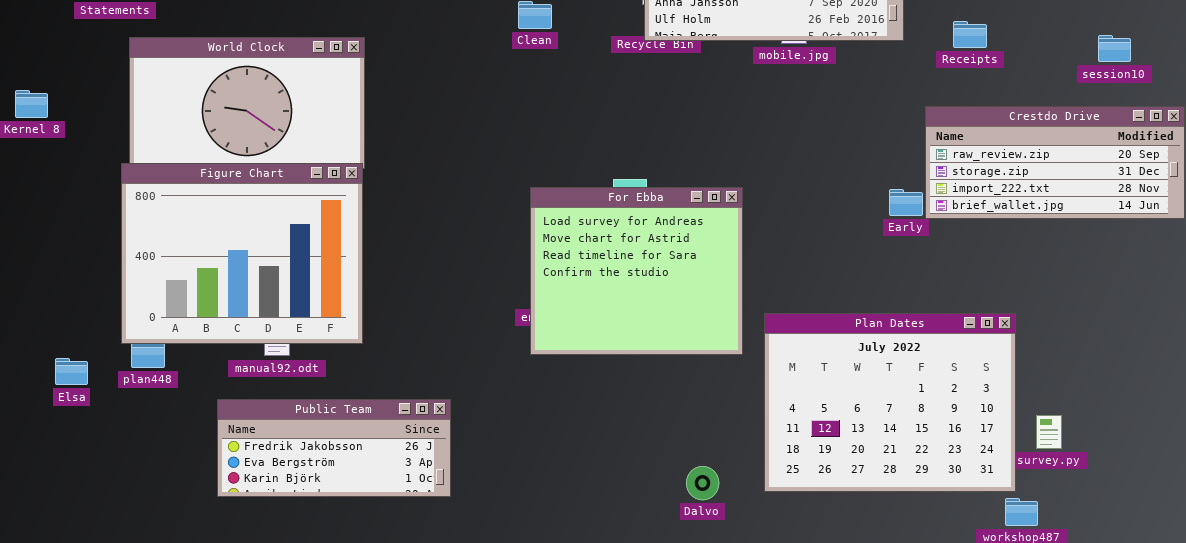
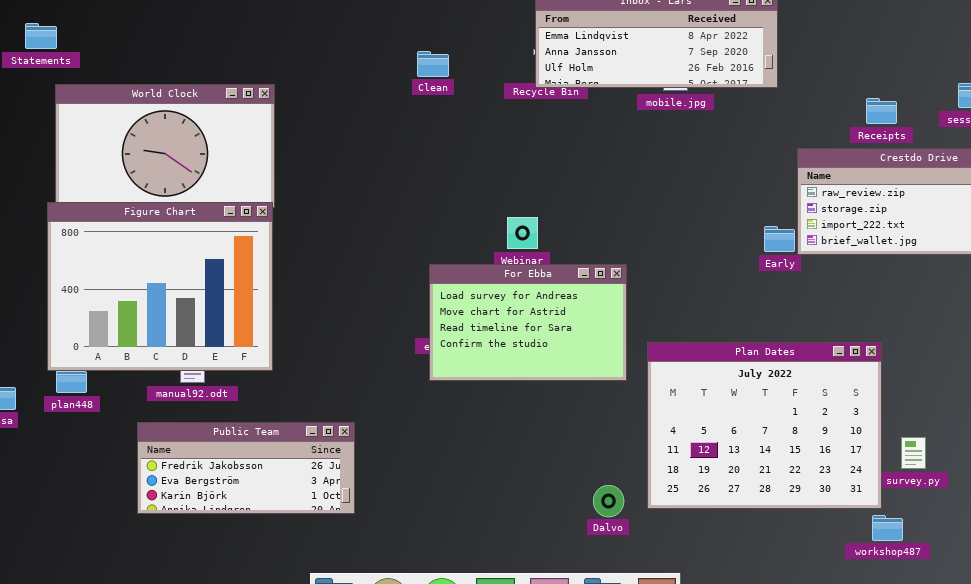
Receipts: [953,21,987,48] -> [866,98,897,124], moved
For Ebba: [530,187,743,355] -> [429,264,627,381], resized
Dalvo: [686,466,719,500] -> [593,485,624,517], moved

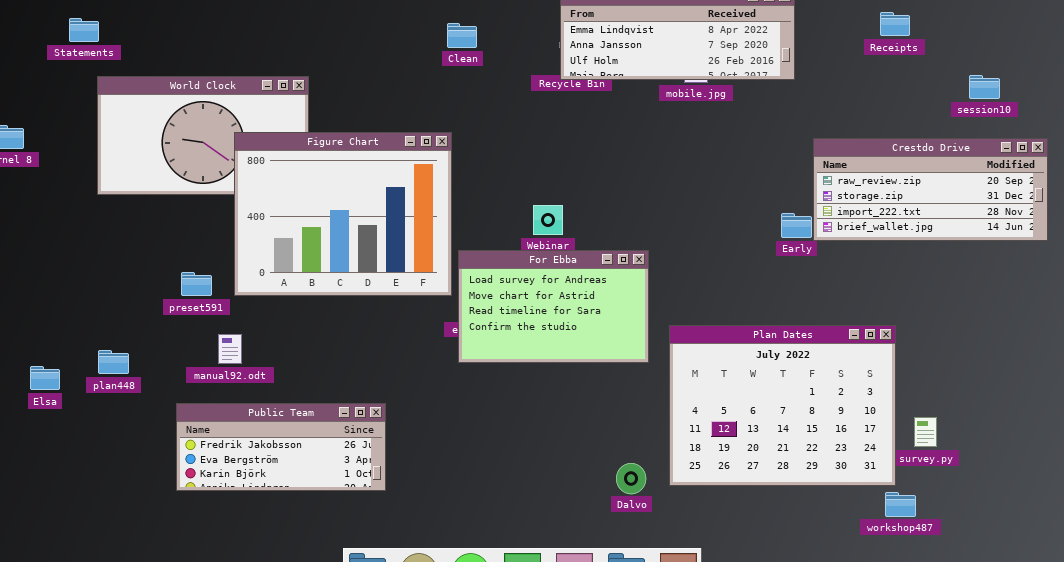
Clean: [417,51,449,77] -> [447,23,477,48], moved
Receipts: [866,98,897,124] -> [880,12,910,36], moved
Figure Chart: [47,202,273,371] -> [234,132,452,296], moved

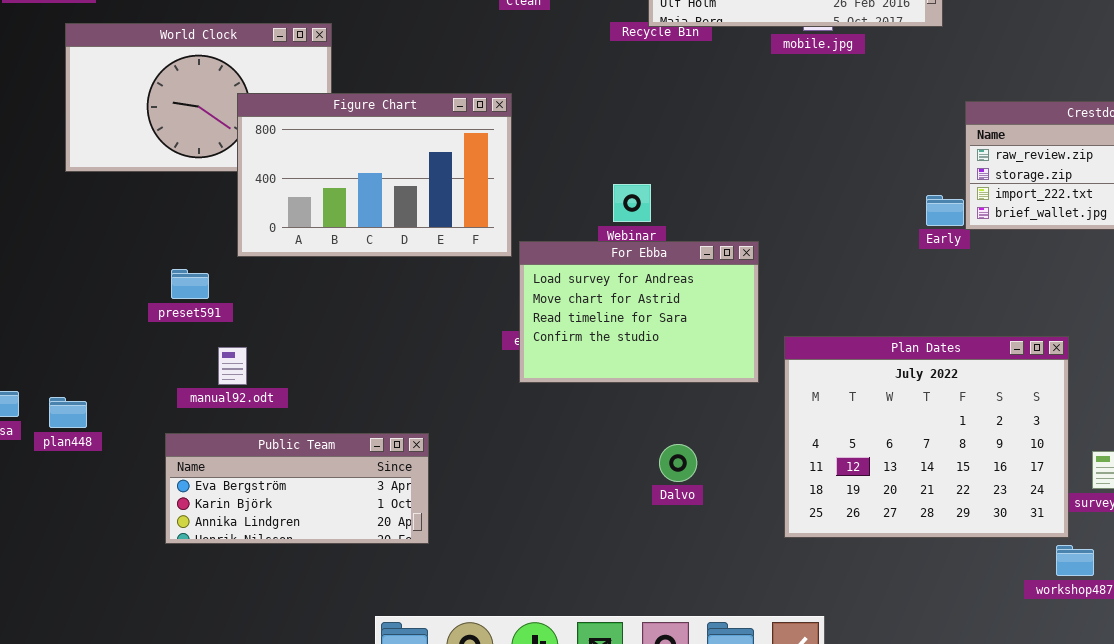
Figure Chart: [234,132,452,296] -> [237,93,512,257], resized
plan448: [98,350,129,374] -> [49,397,87,428], moved
Public Team: [176,403,386,491] -> [165,433,429,544], scrolled down 1 row
Dalvo: [616,463,646,494] -> [659,444,697,482], moved

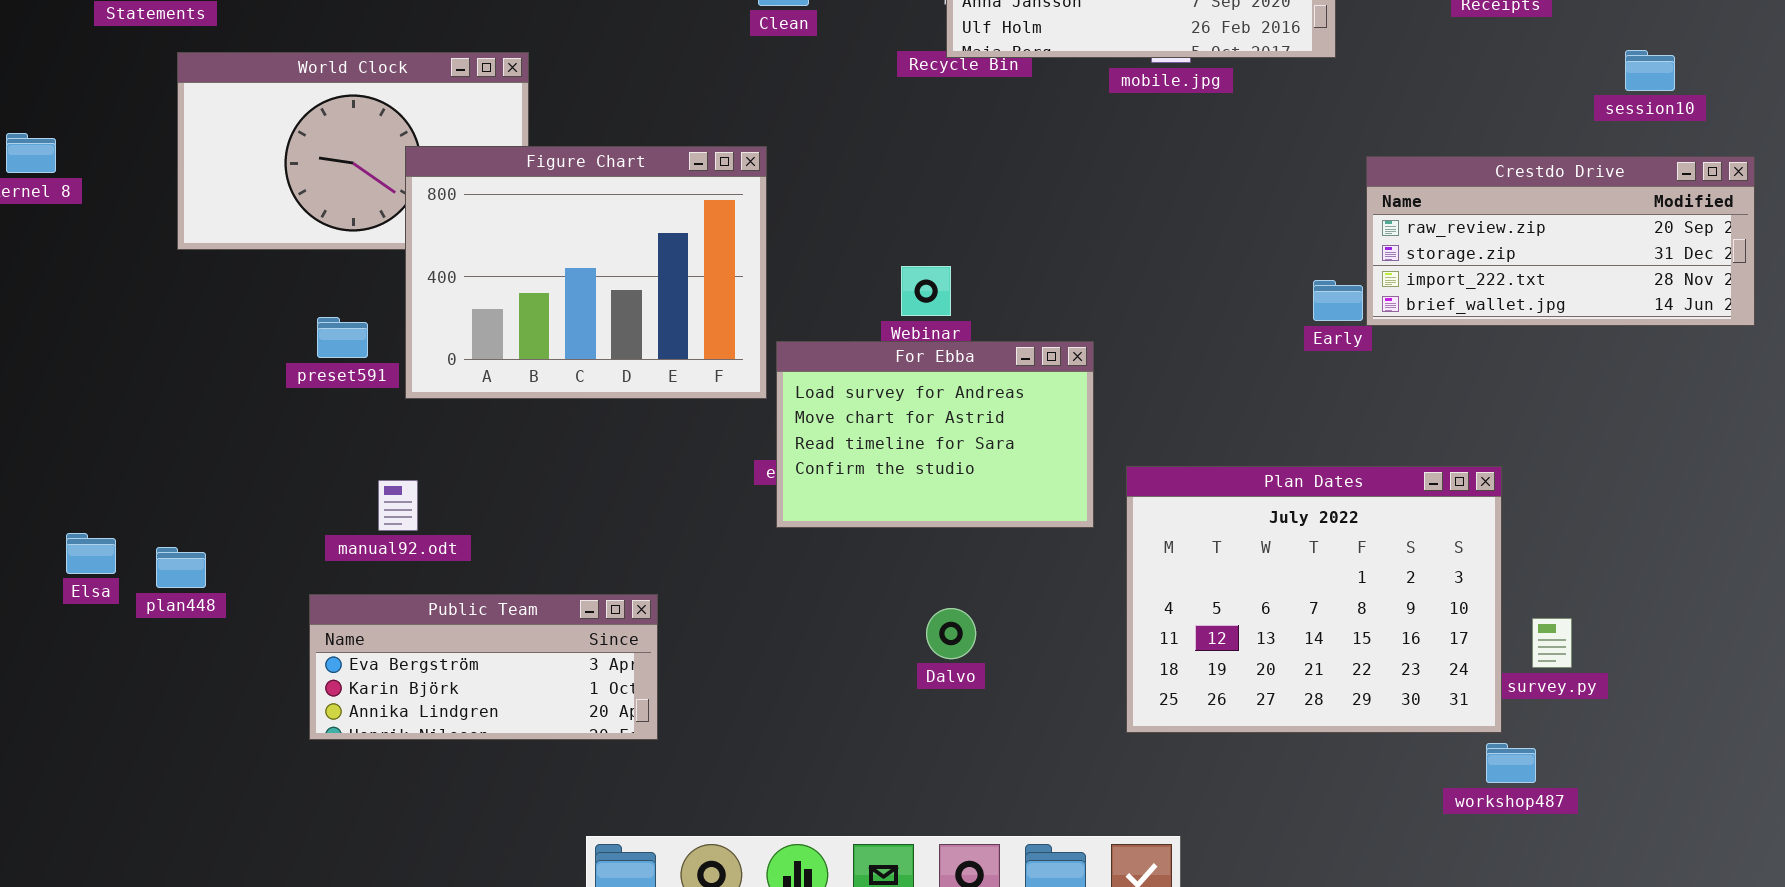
Figure Chart: [237,93,512,257] -> [405,146,767,399], resized
preset591: [171,269,209,299] -> [317,317,368,358], moved
Dalvo: [659,444,697,482] -> [926,608,976,659], moved

